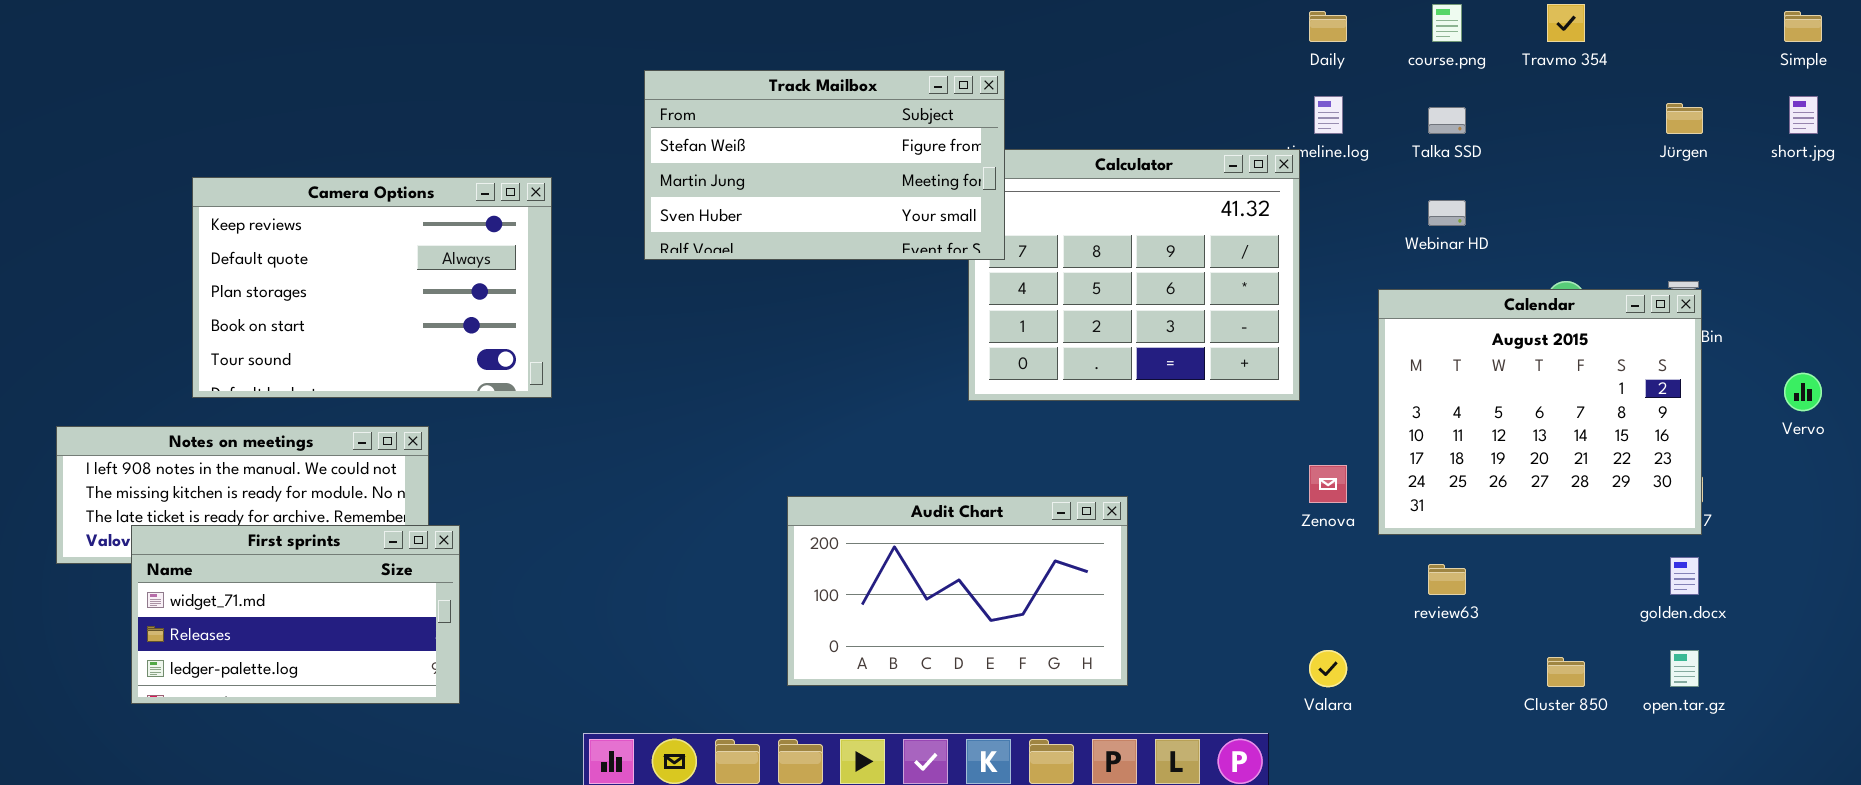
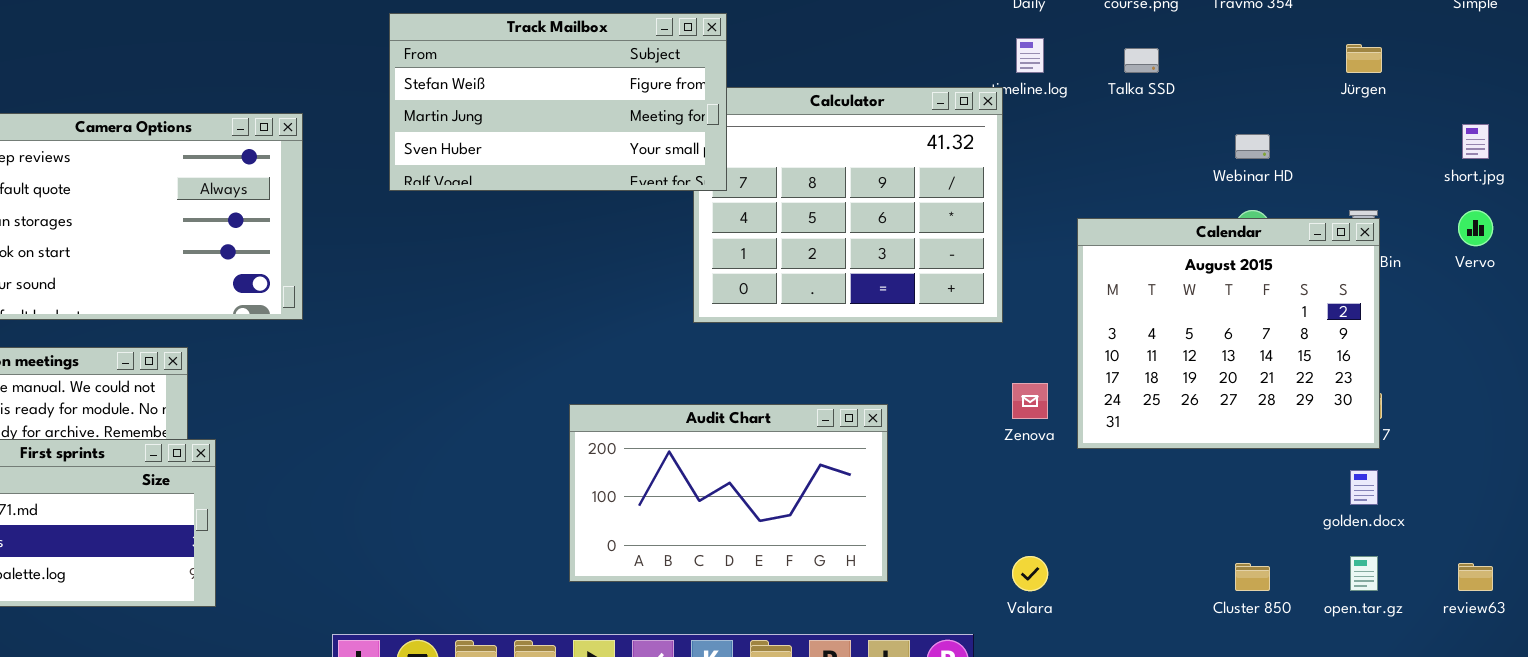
short.jpg: [1789,96,1818,134] -> [1462,124,1489,159], moved
Webinar HD: [1428,200,1466,226] -> [1235,134,1270,159], moved
Vervo: [1784,373,1822,411] -> [1458,210,1493,246], moved
Audit Chart: [787,496,1128,686] -> [569,404,888,582], moved
review63: [1428,564,1466,595] -> [1458,563,1493,591], moved

